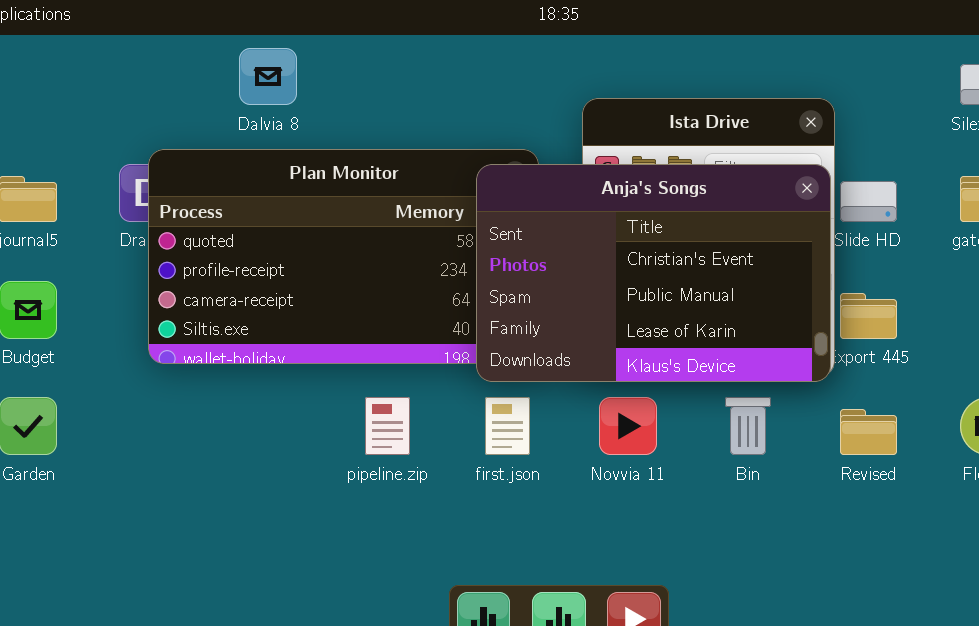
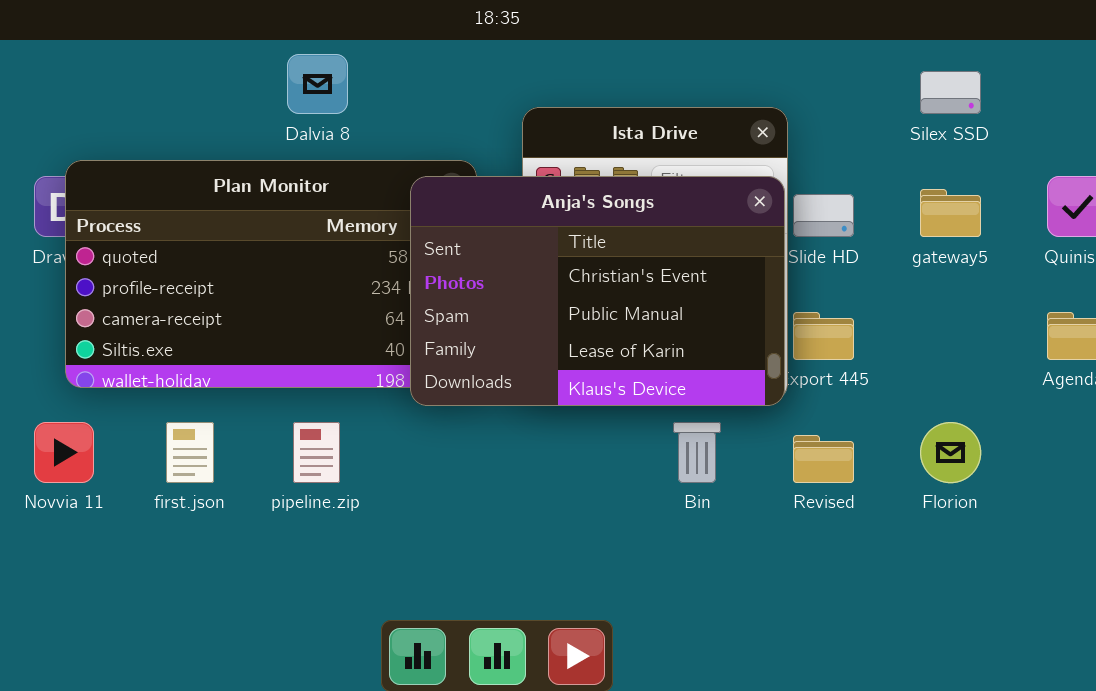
Dalvia 8: [239,48,297,105] -> [287,54,348,114], moved
first.json: [485,397,530,455] -> [166,422,214,483], moved
Novvia 11: [599,397,657,455] -> [34,422,94,483], moved

